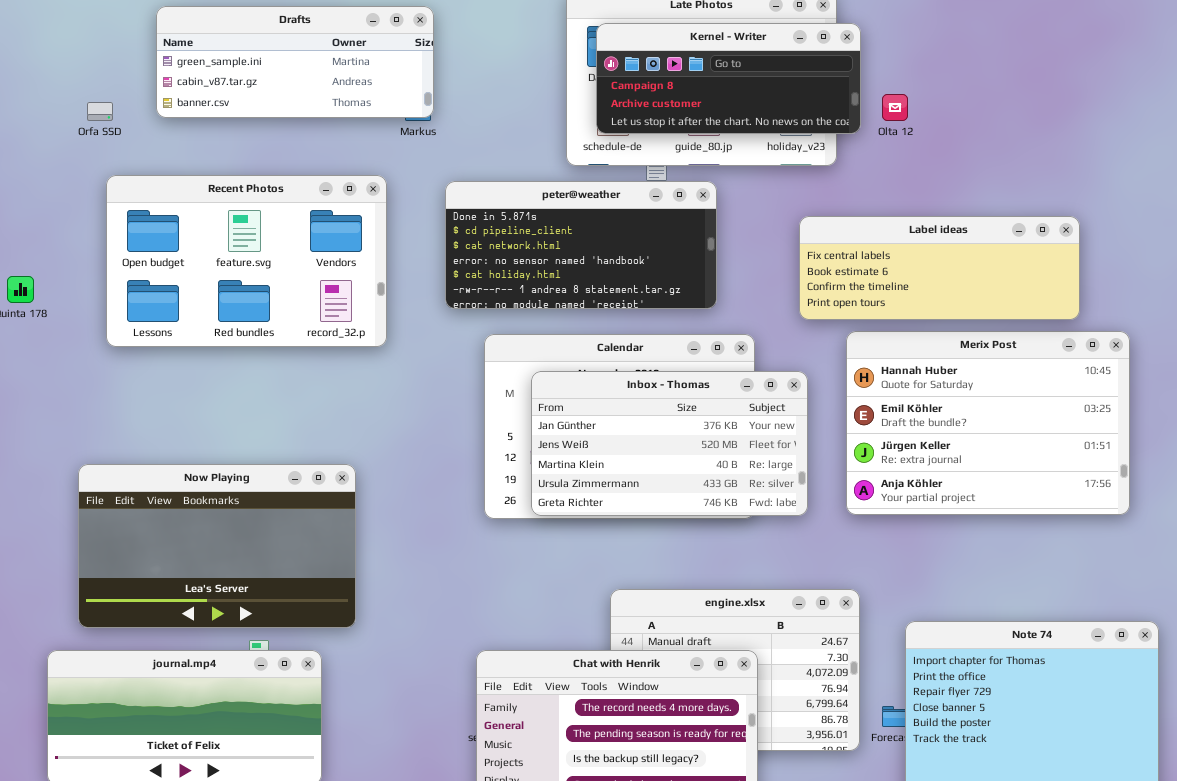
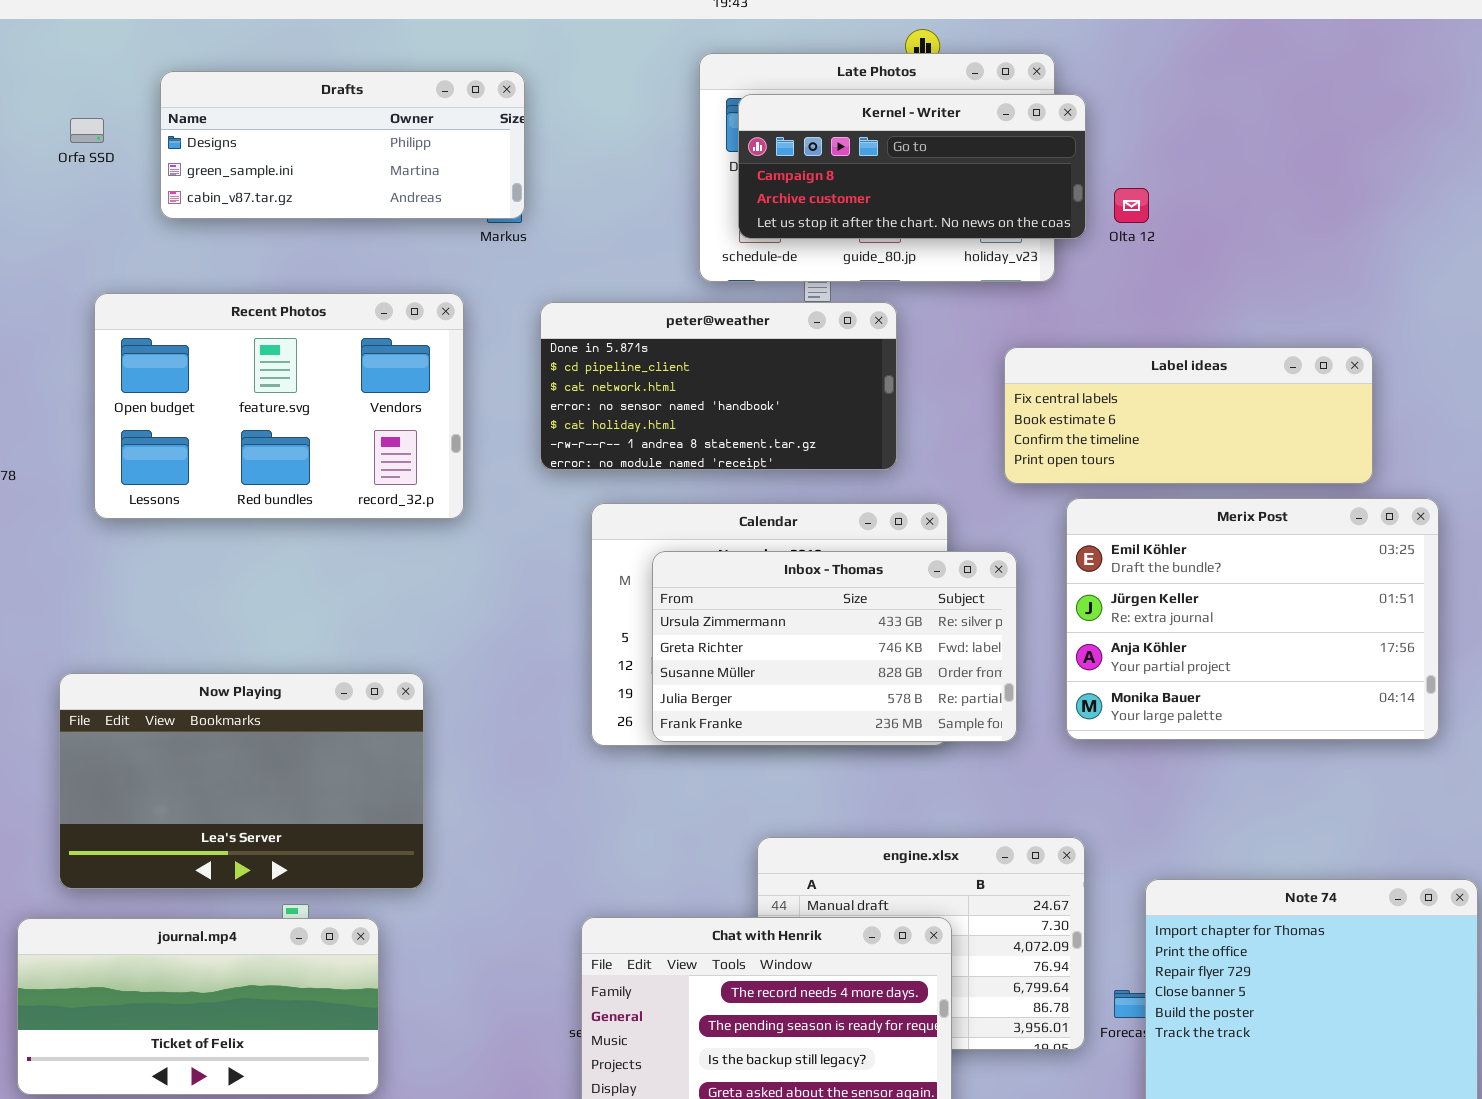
Drafts: [156,6,434,118] -> [160,71,525,219], scrolled up 1 row
Orfa SSD: [87,102,113,121] -> [70,118,104,143], moved
Merix Post: [846,331,1130,515] -> [1066,498,1439,740], scrolled down 1 row
Inbox - Thomas: [531,371,808,516] -> [652,551,1017,742], scrolled down 3 rows

